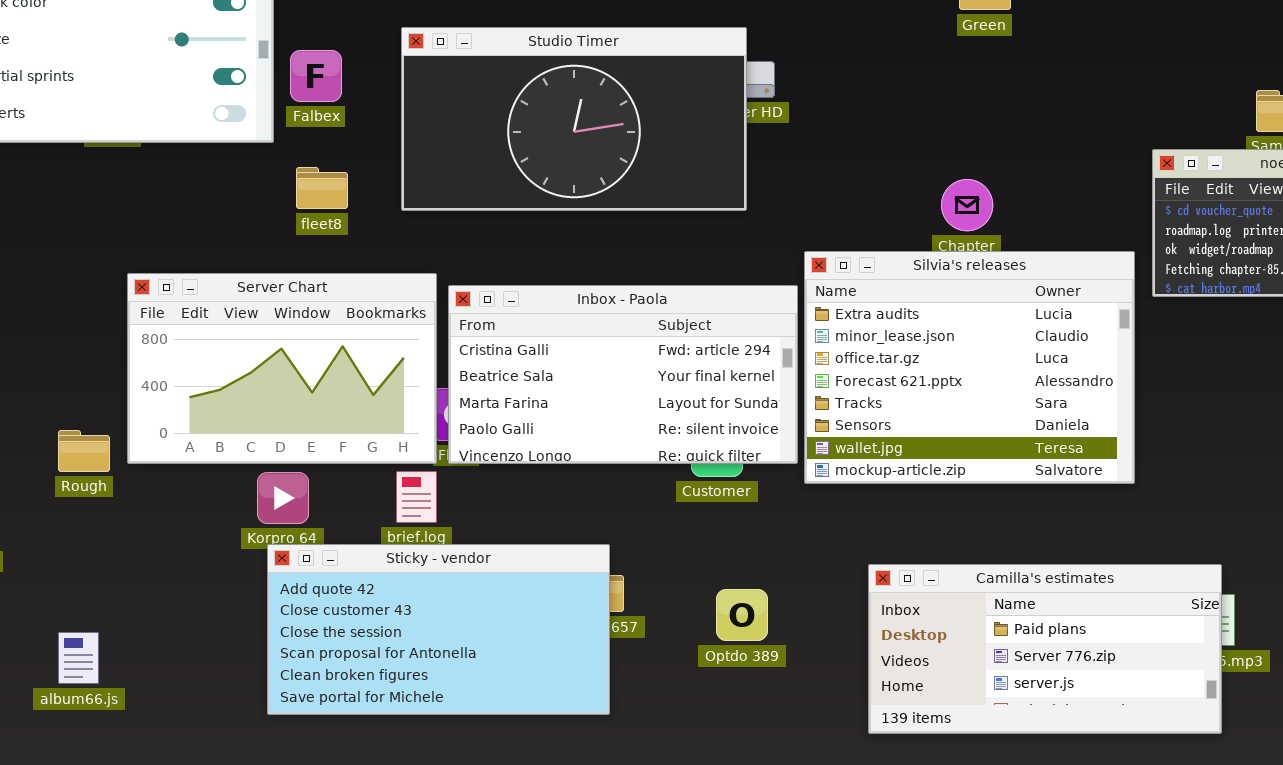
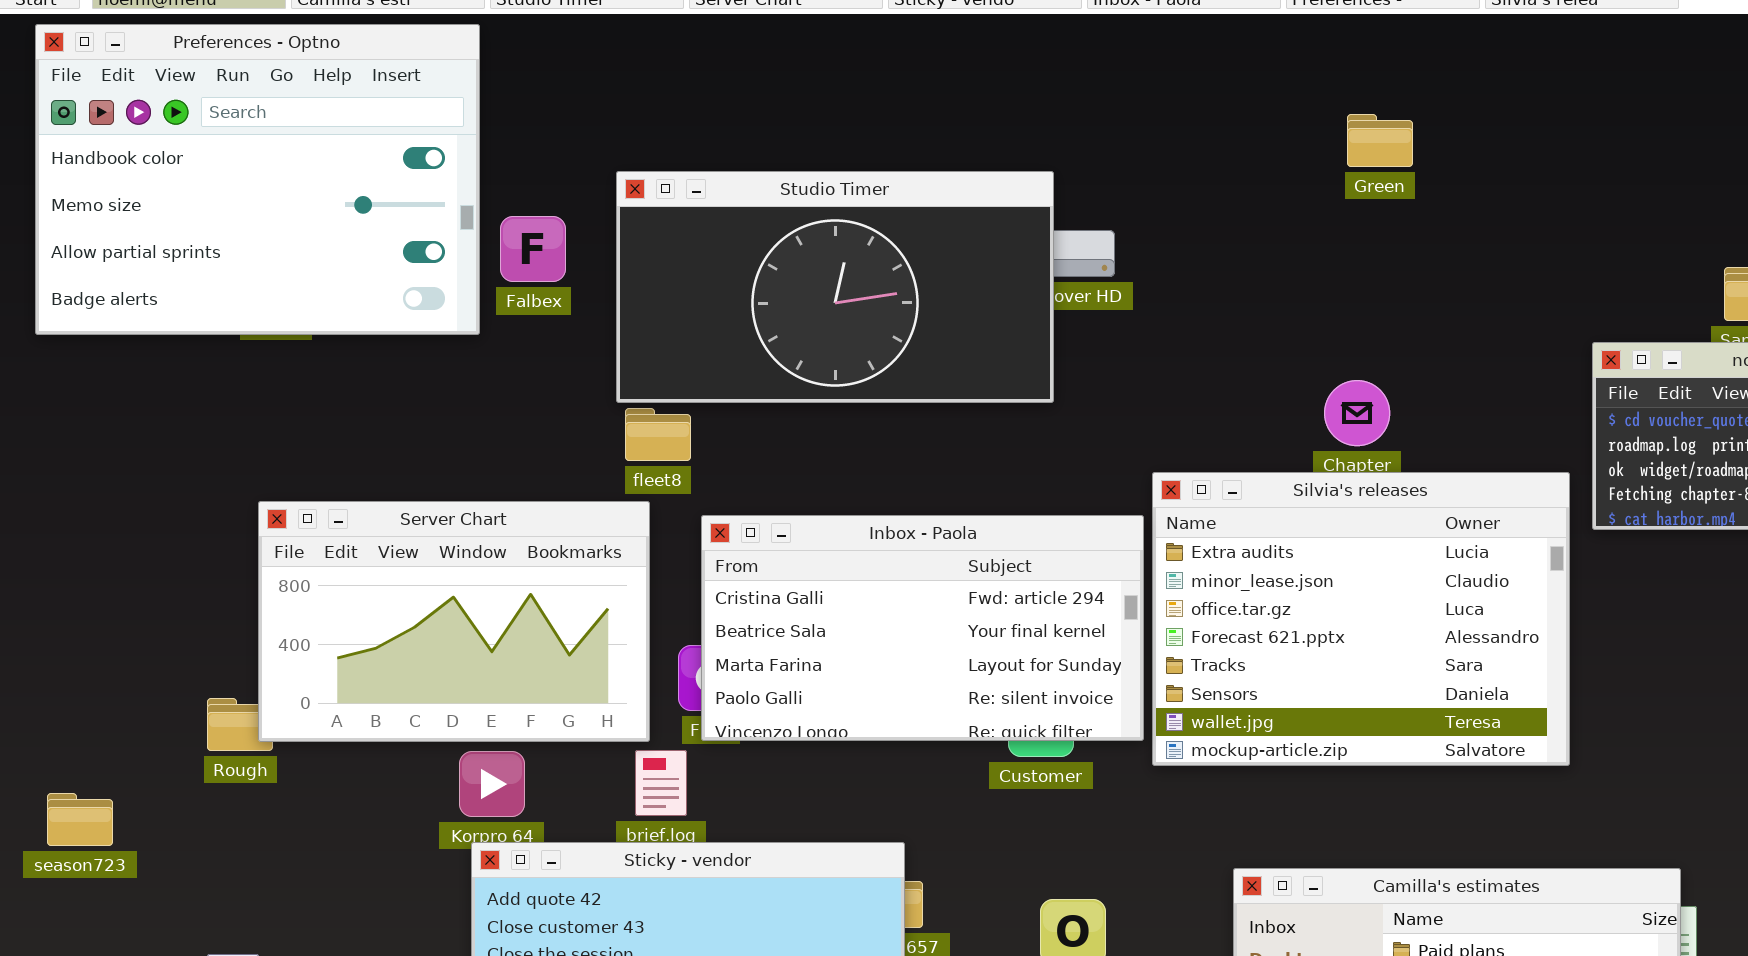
Studio Timer: [401,27,747,211] -> [616,171,1054,403], moved
fleet8: [296,167,348,209] -> [625,408,691,461], moved
Server Chart: [127,273,437,464] -> [258,501,650,742], moved

